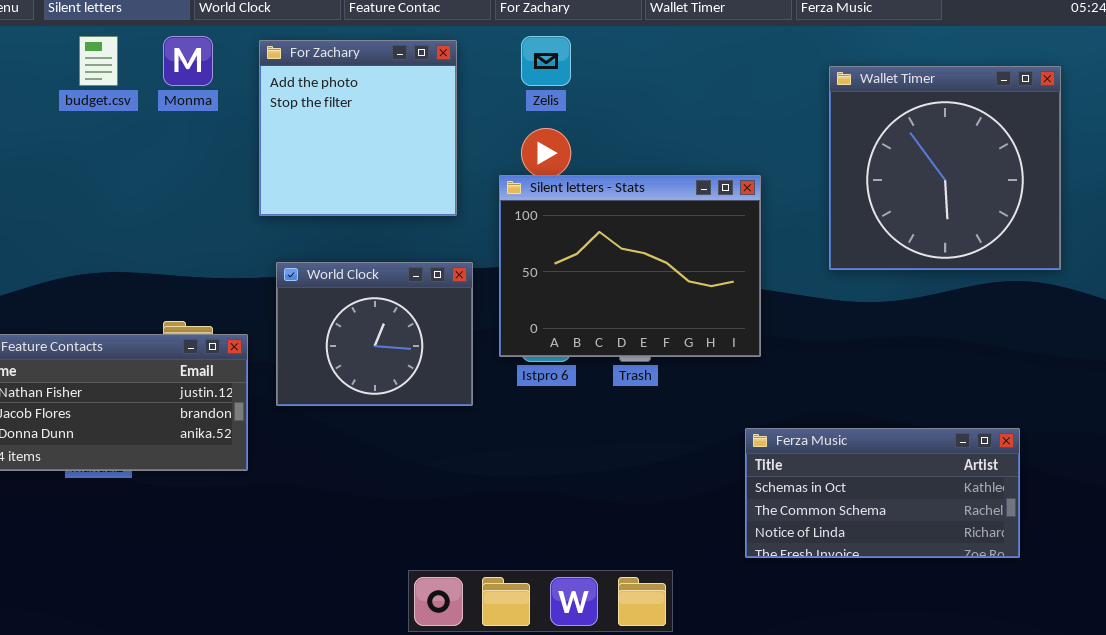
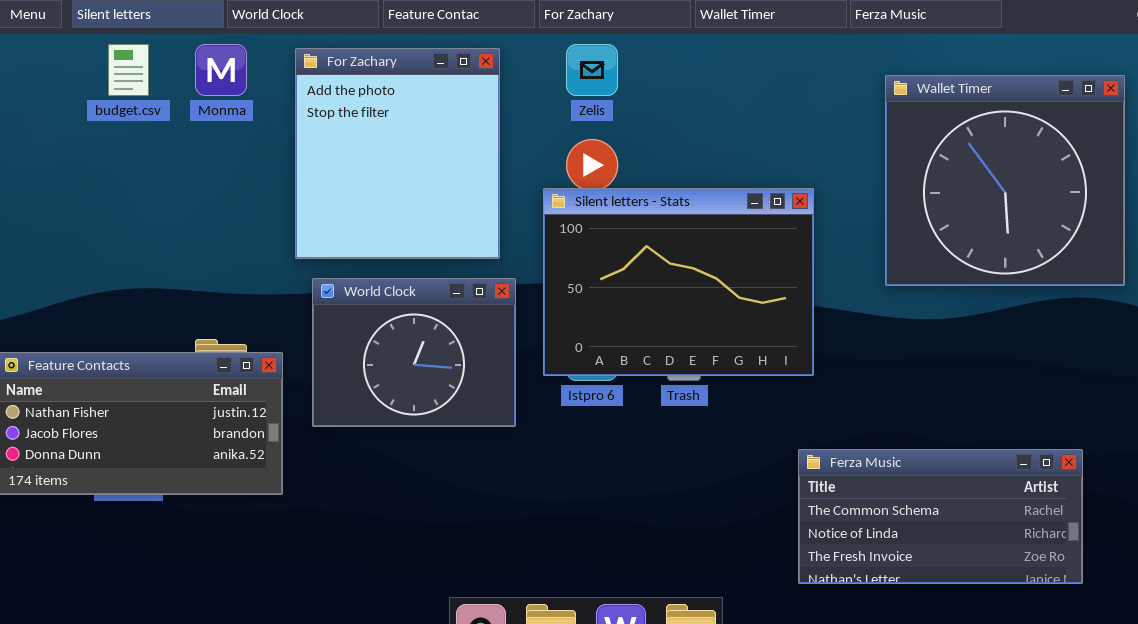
For Zachary: [259,40,457,216] -> [295,48,500,259], resized
Ferza Music: [745,428,1020,558] -> [798,449,1083,584], scrolled down 1 row

